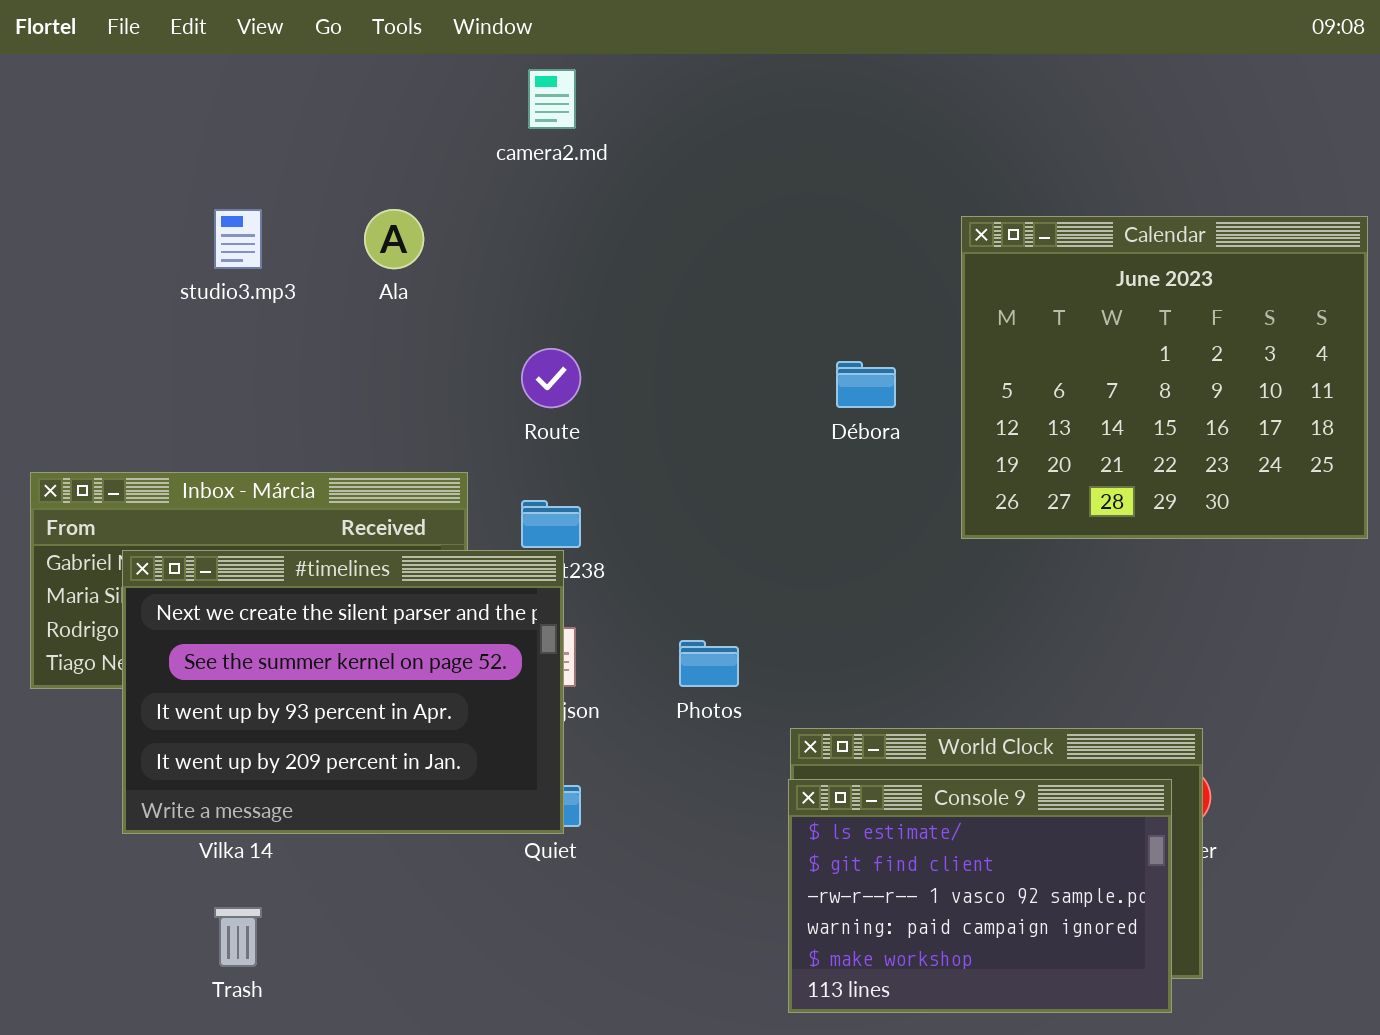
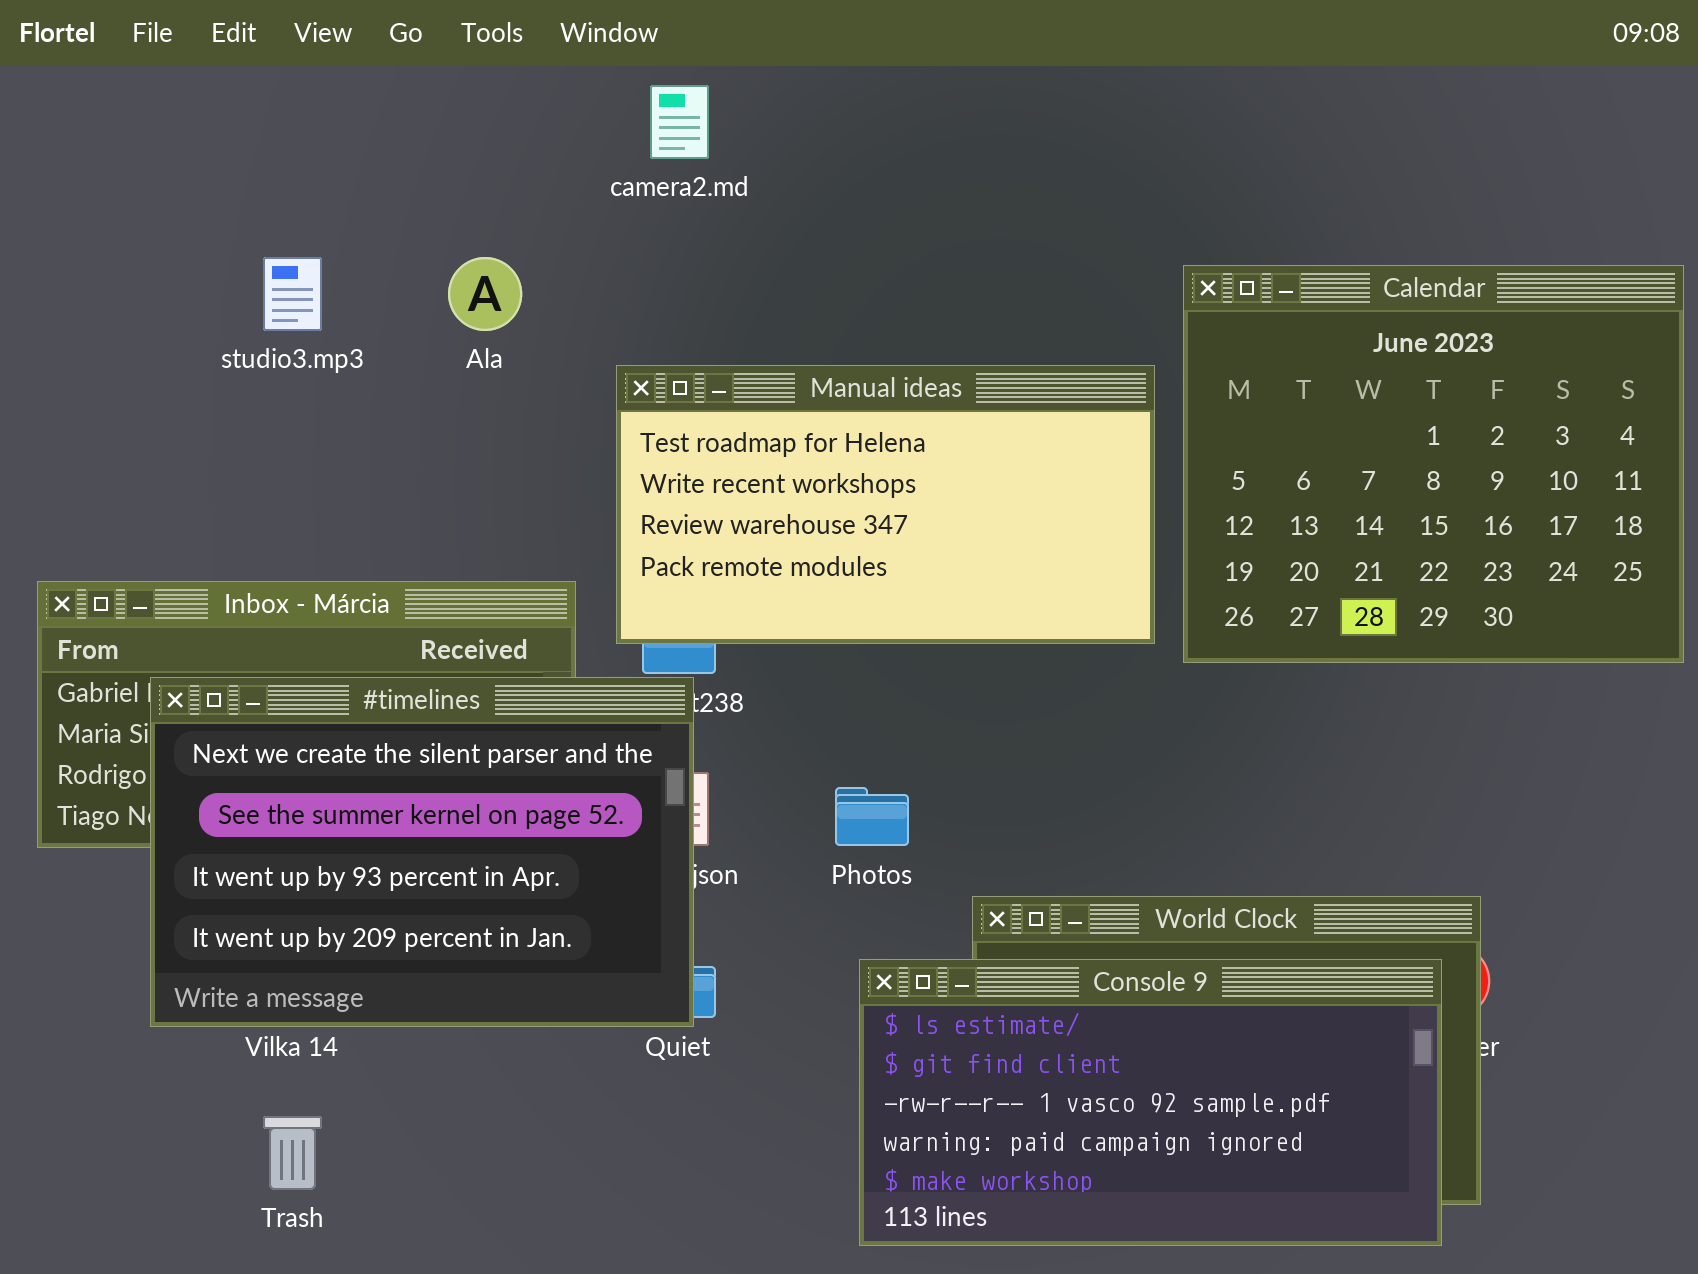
Manual ideas: none -> [616,365,1155,644], opened
Console 9: [788,779,1172,1013] -> [859,959,1442,1246], resized

